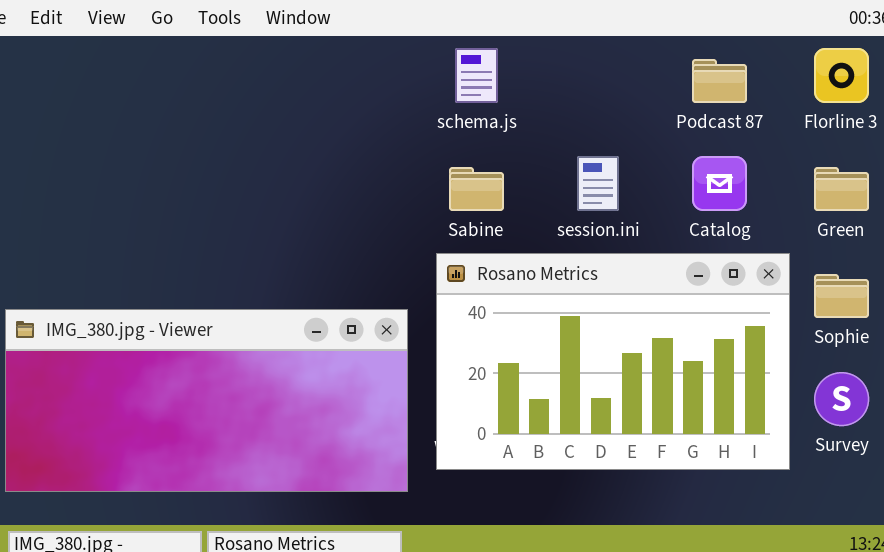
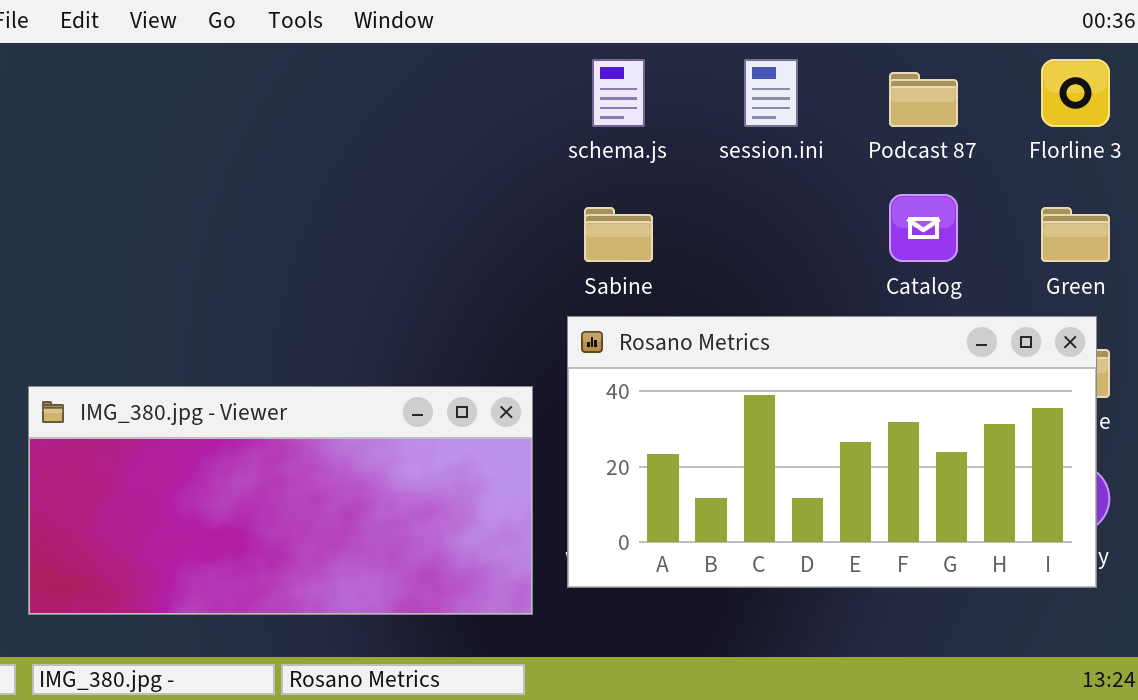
session.ini: [577,156,619,211] -> [744,59,798,127], moved
Rosano Metrics: [436,253,790,470] -> [567,316,1097,588], resized

